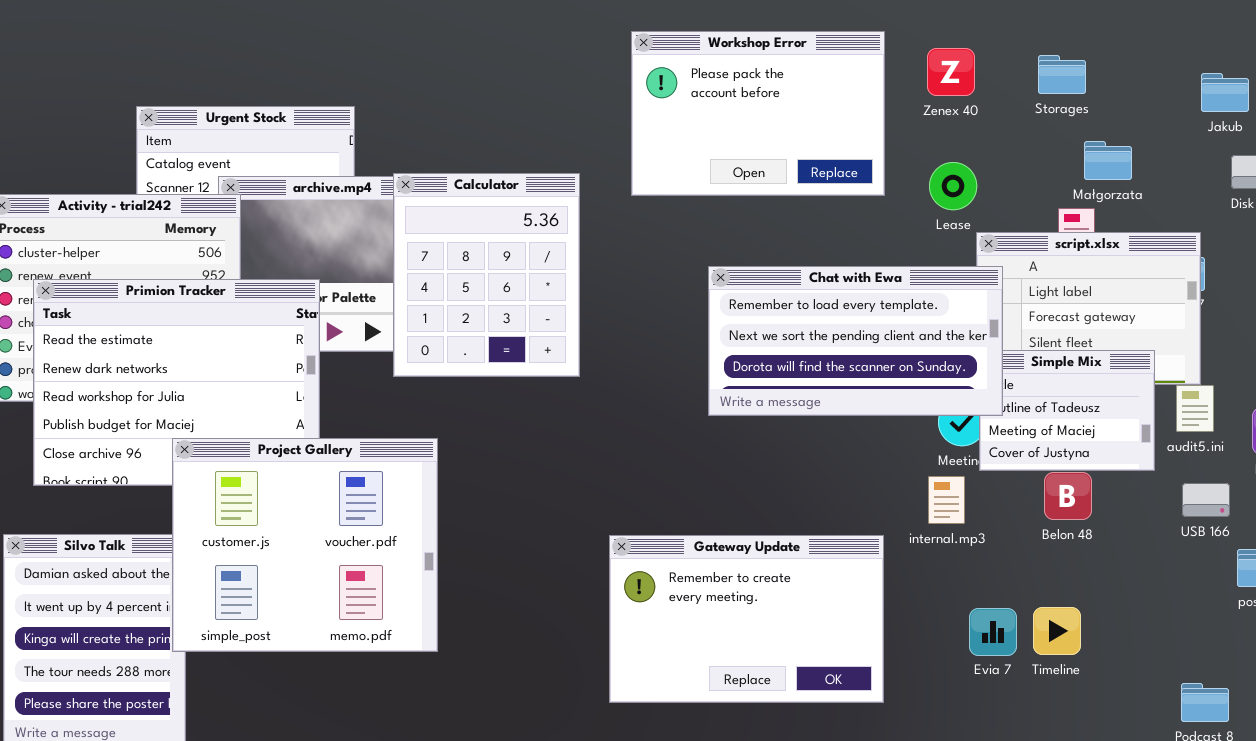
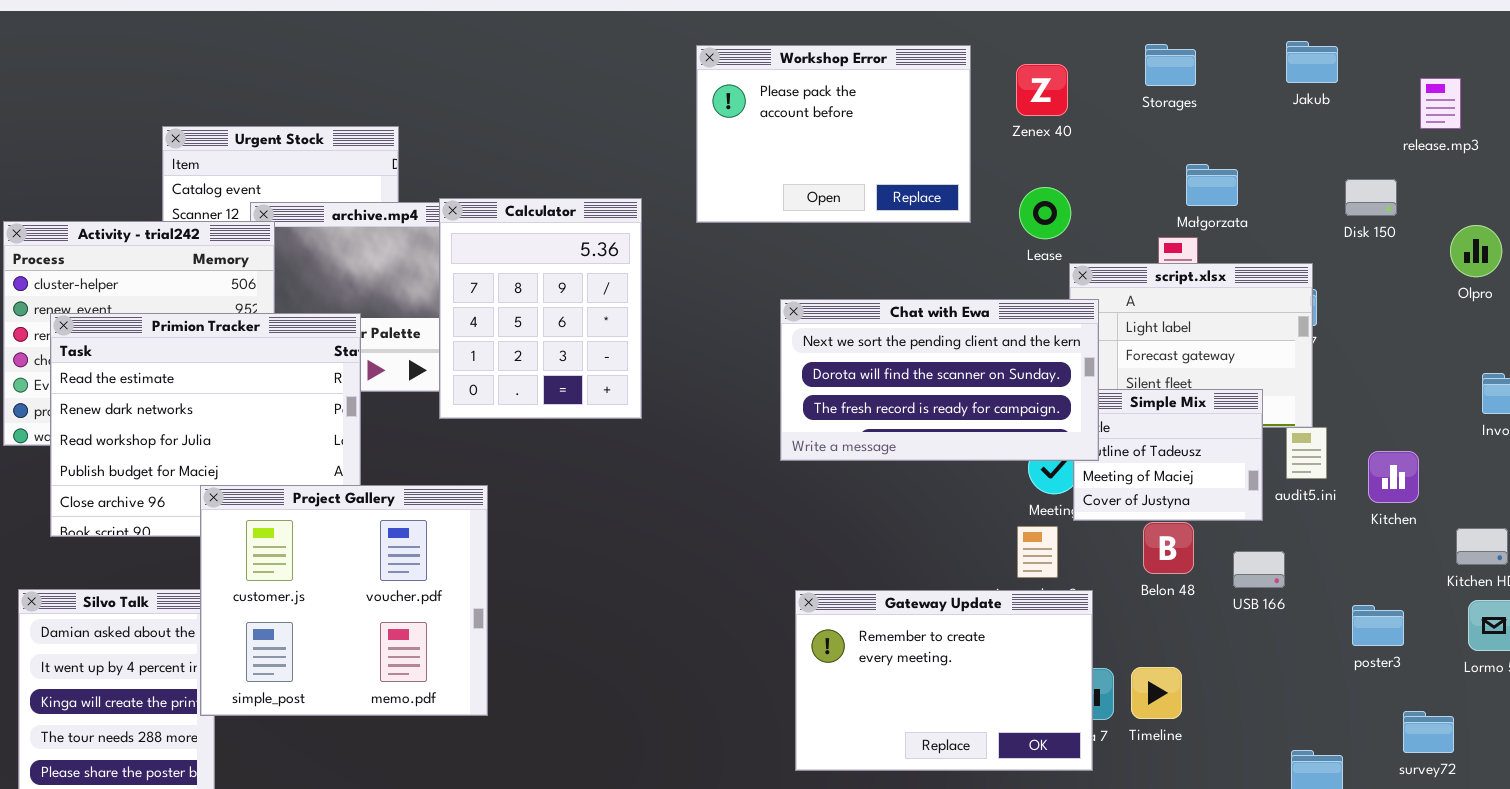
Storages: [1038,55,1086,94] -> [1145,44,1196,86], moved
Jakub: [1201,73,1249,112] -> [1286,41,1338,83], moved
Chat with Ewa: [708,266,1003,416] -> [780,299,1099,461], scrolled down 1 row
USB 166: [1182,483,1230,517] -> [1233,551,1285,588], moved
Gateway Update: [609,535,884,703] -> [795,590,1093,771], moved

